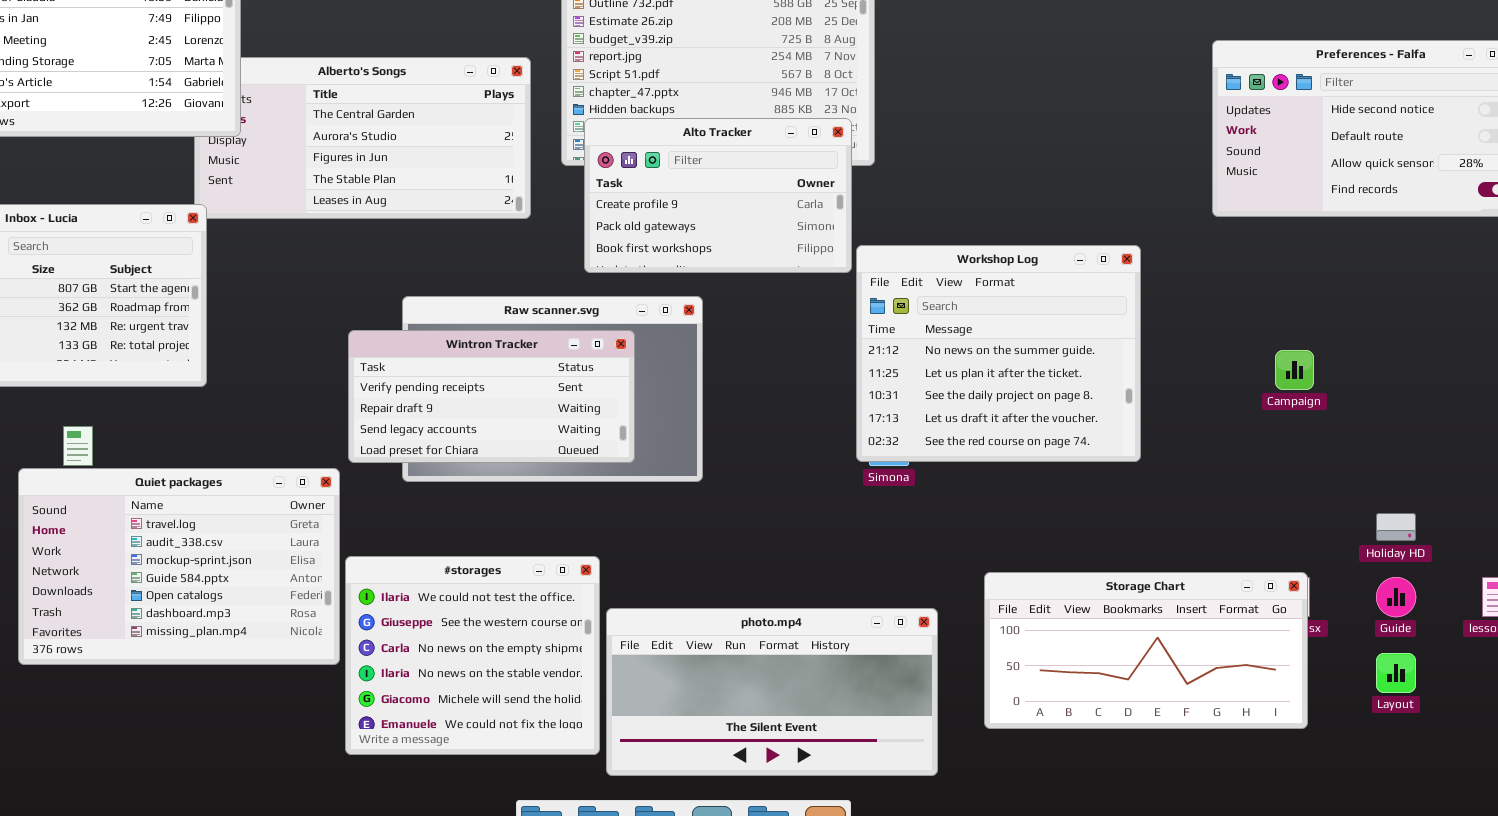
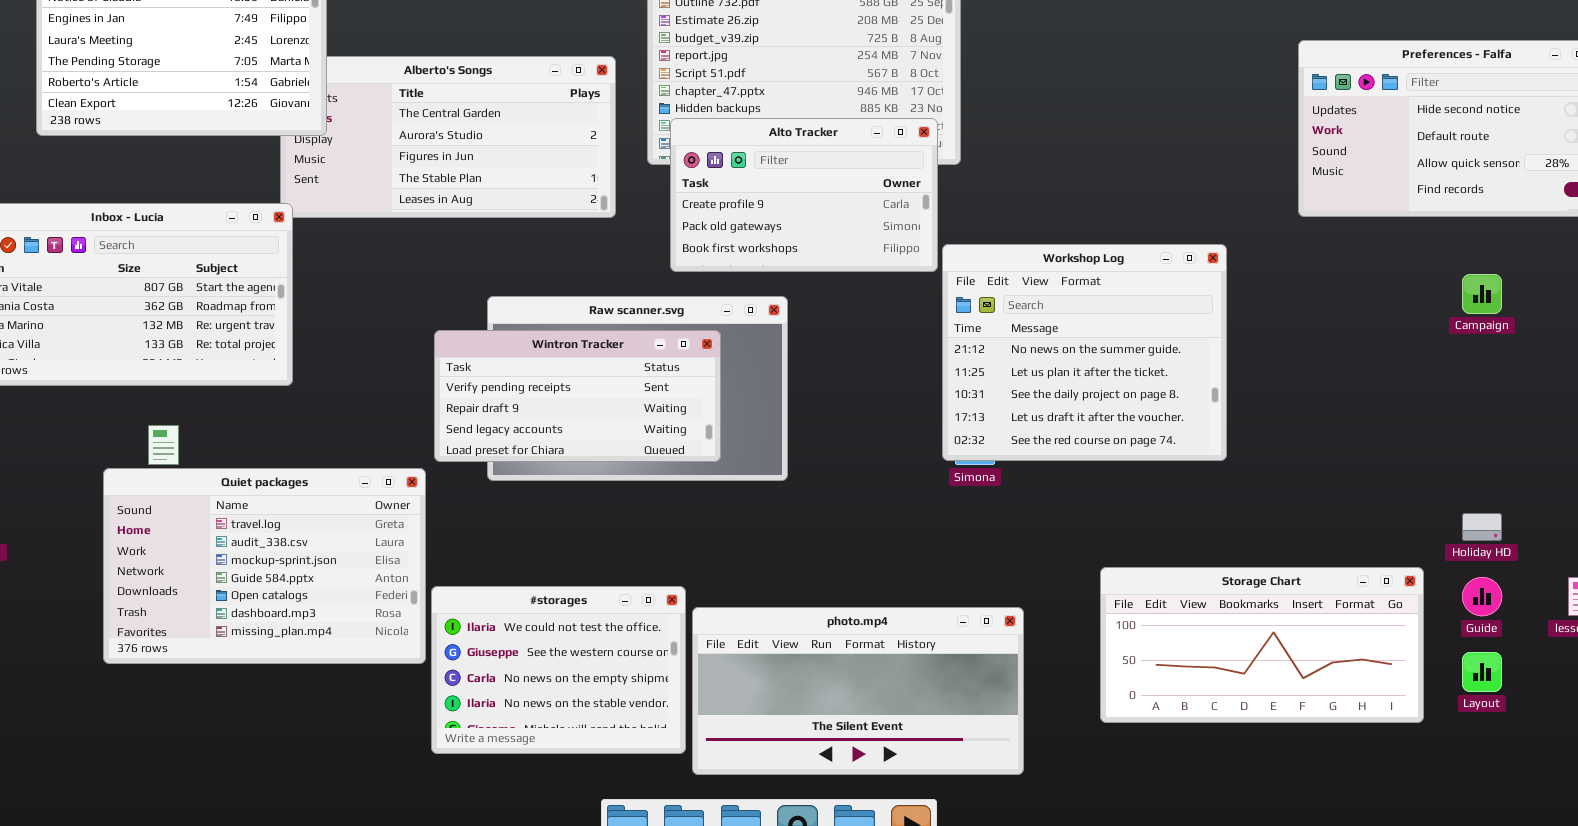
Campaign: [1275,350,1314,390] -> [1462,274,1502,314], moved
#storages: [345,556,600,755] -> [431,586,686,754], resized
Storage Chart: [984,572,1308,729] -> [1100,567,1424,723], moved

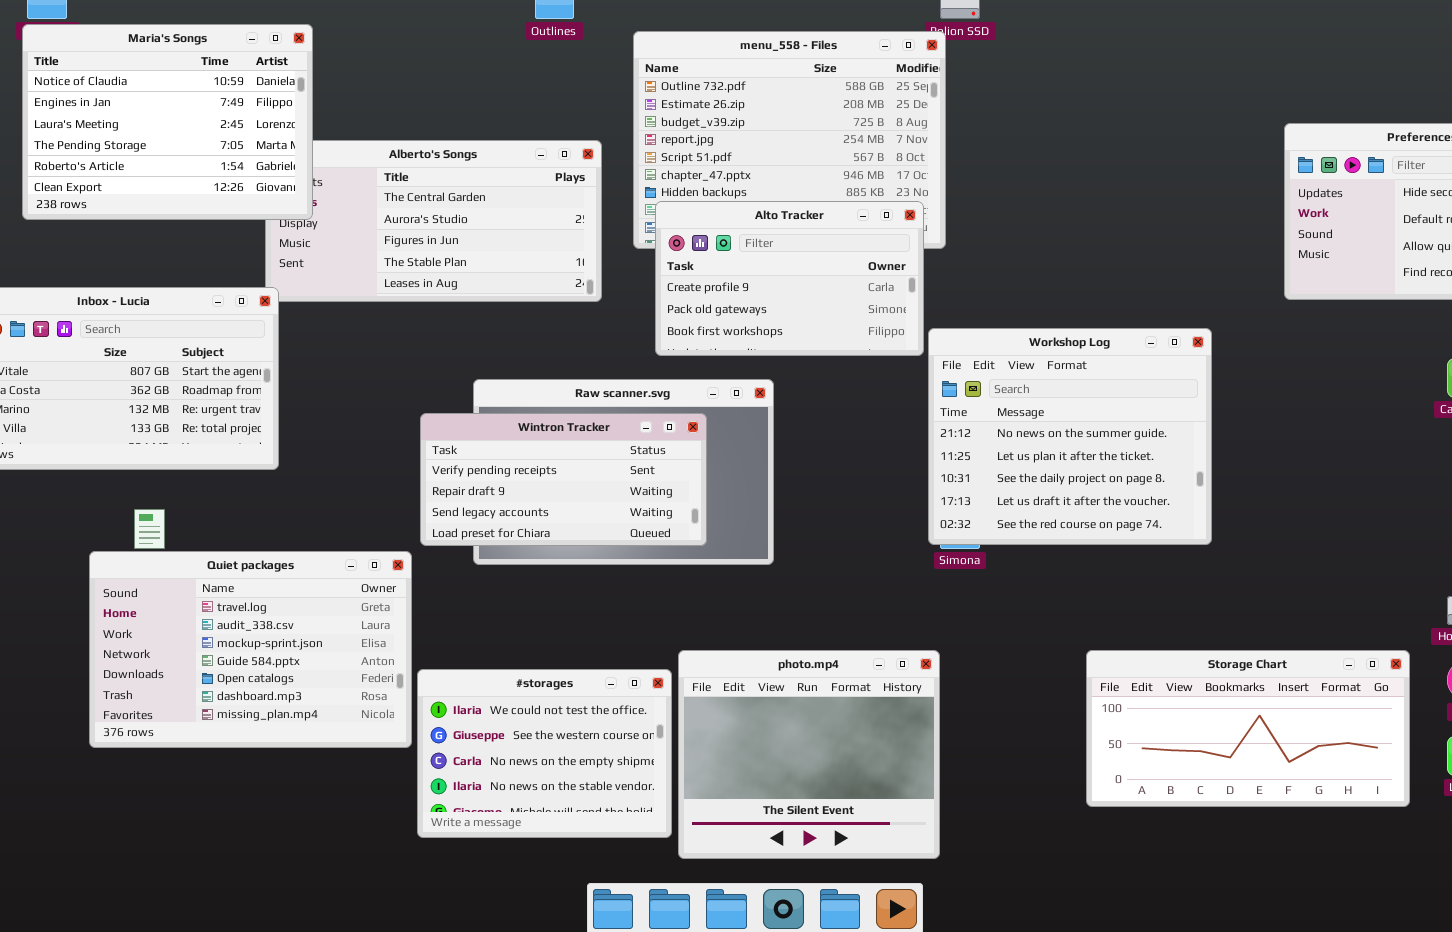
photo.mp4: [692,607,1024,775] -> [678,650,940,859], resized

